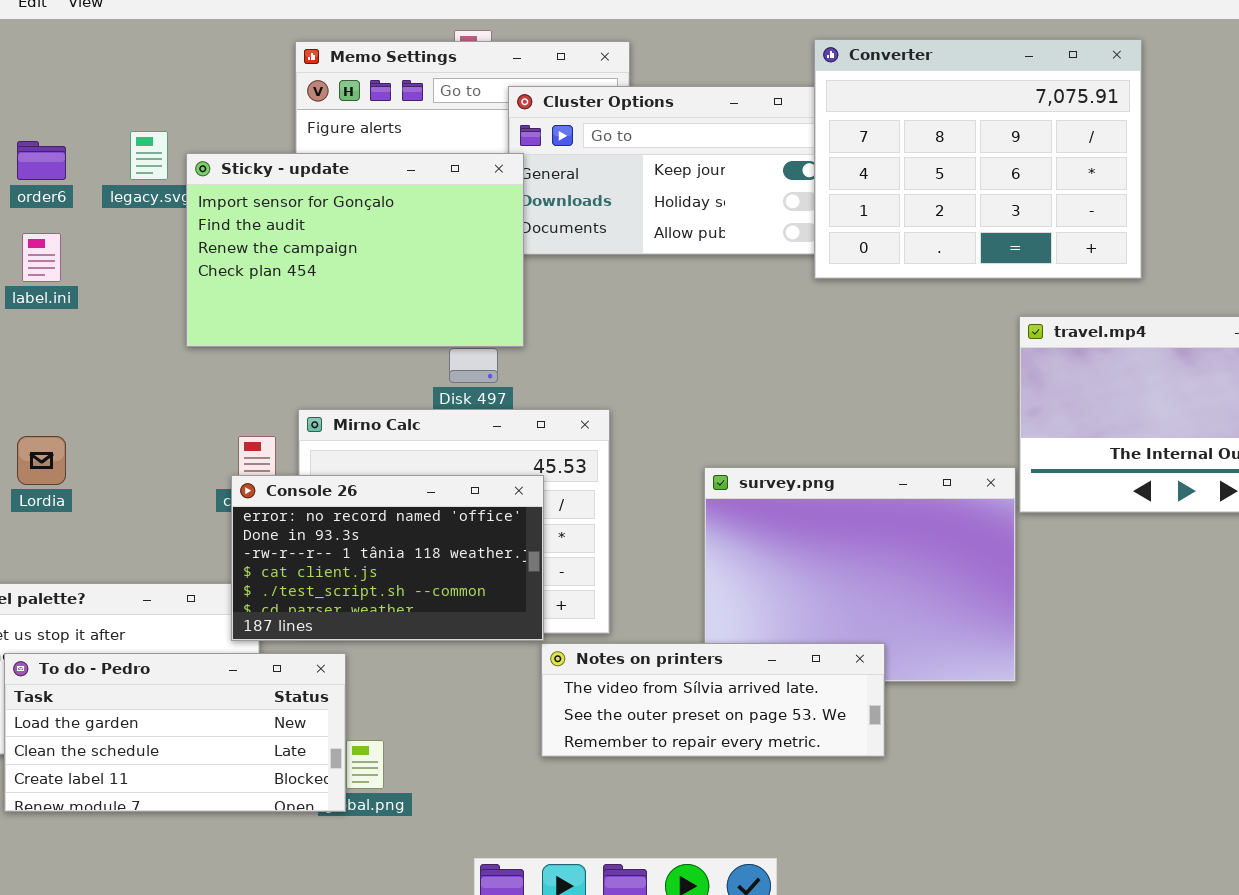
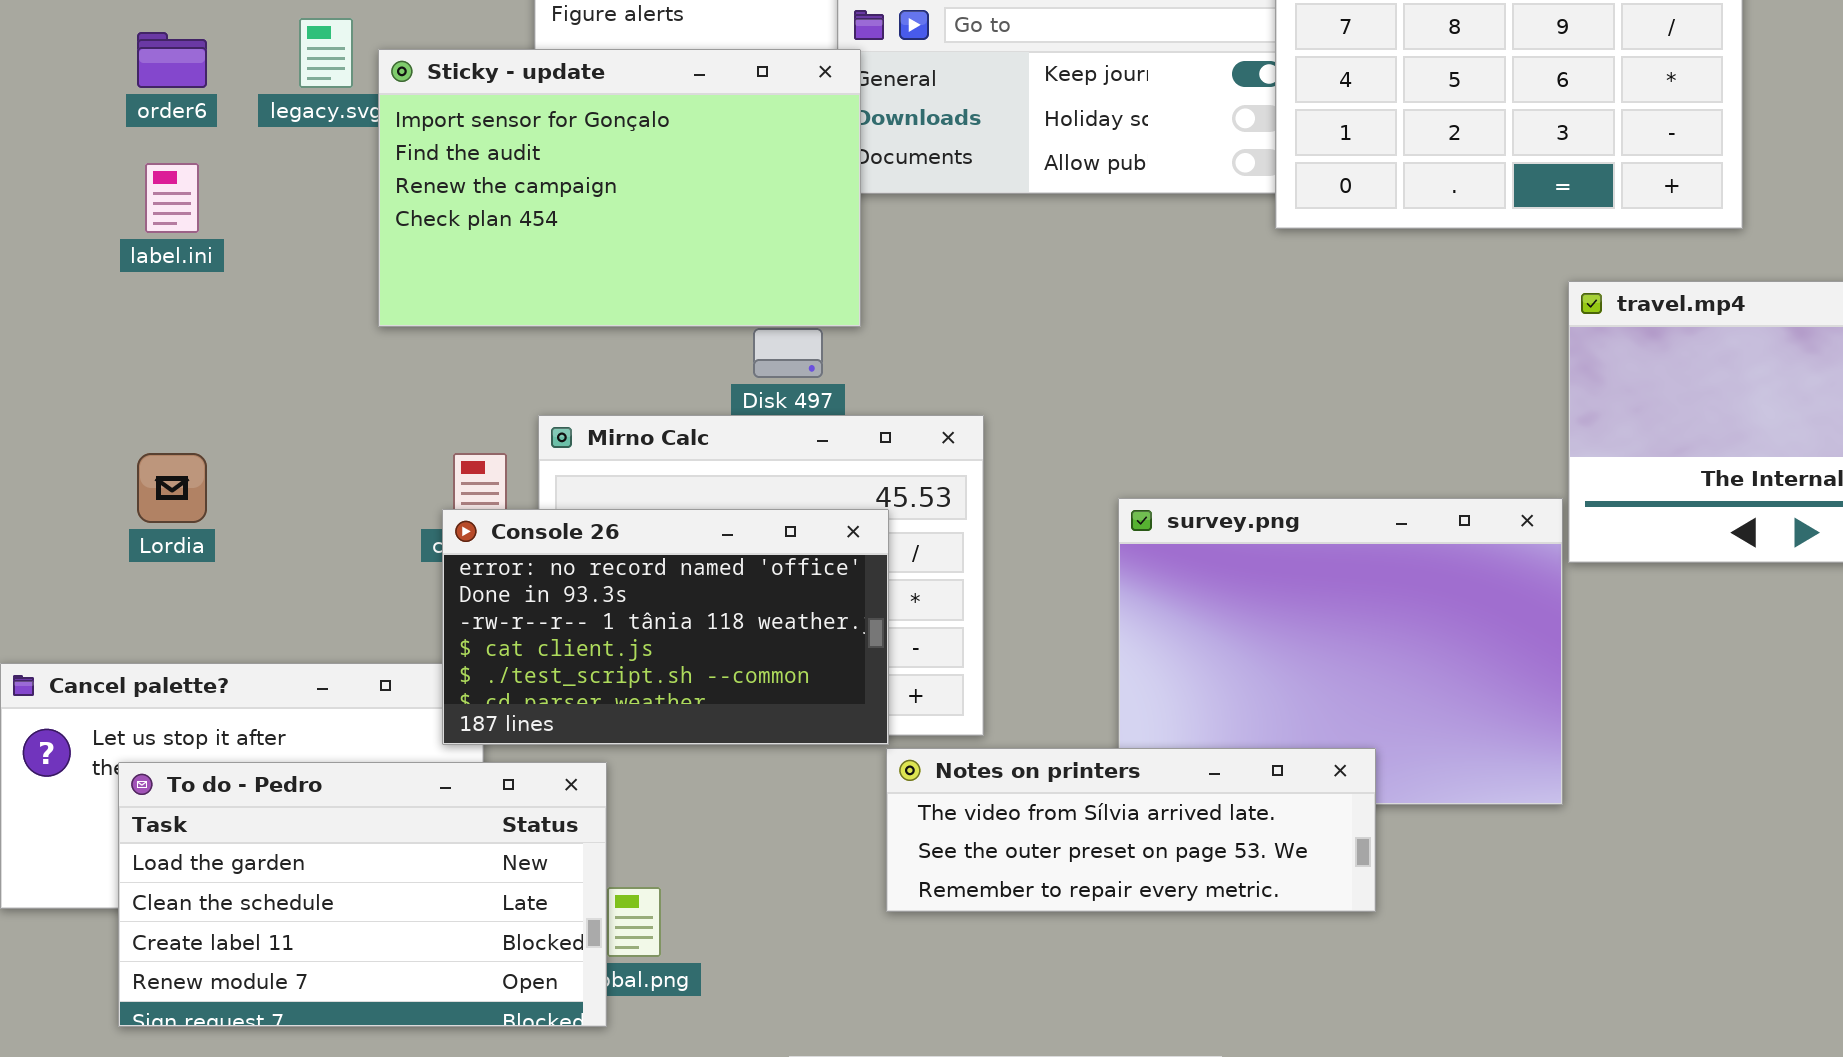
To do - Pedro: [4,653,346,812] -> [118,762,607,1027], resized

